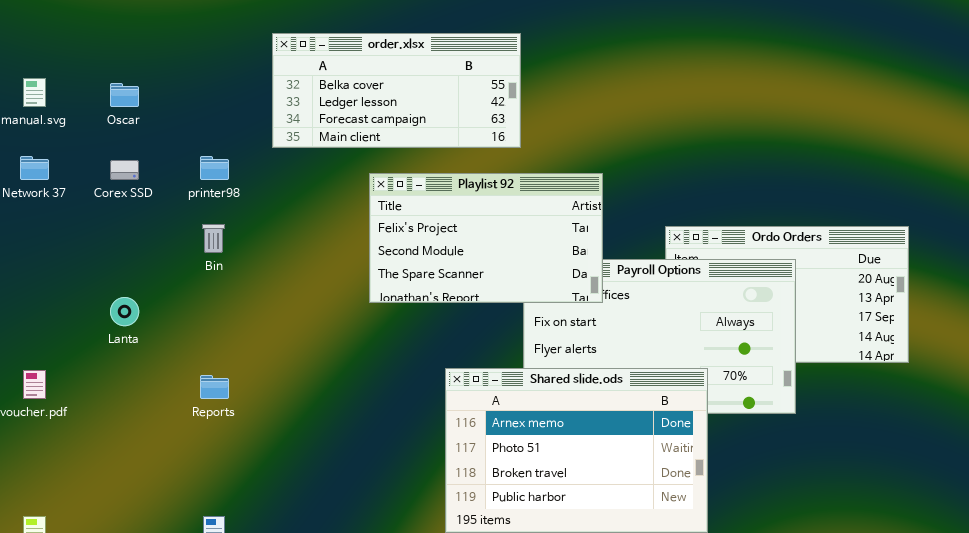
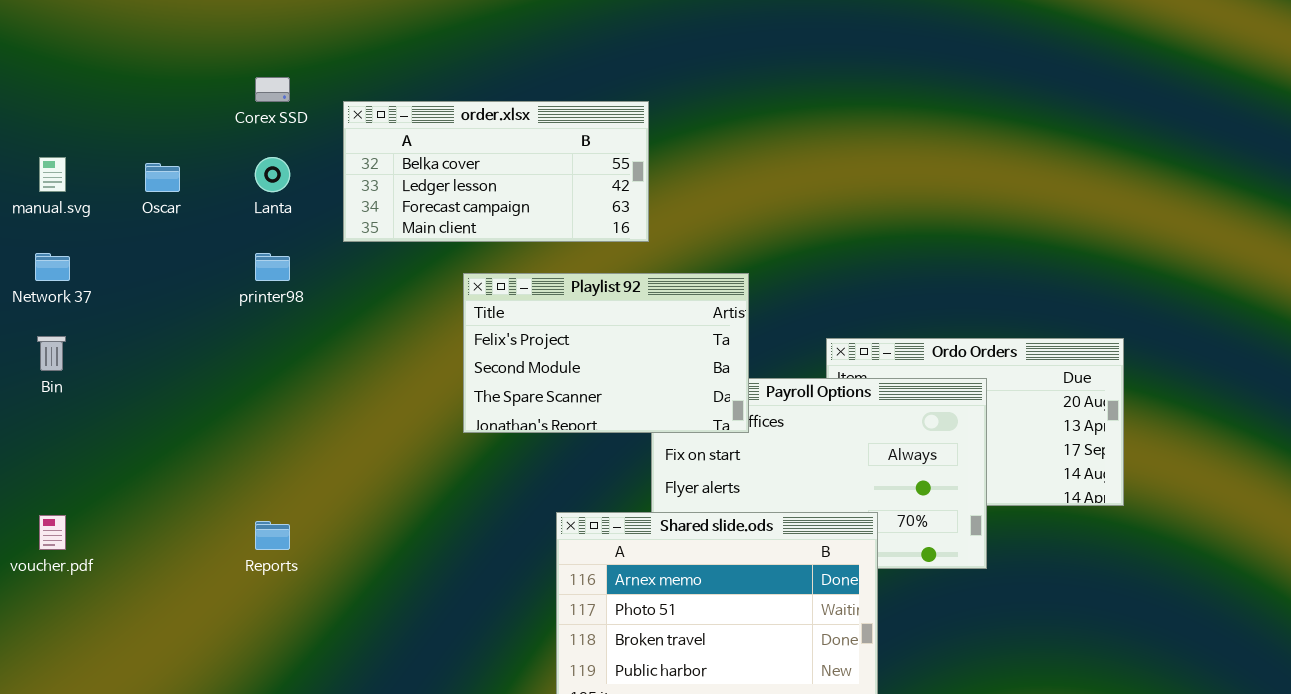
Corex SSD: [110,160,139,180] -> [255,77,290,102], moved
Bin: [202,224,225,253] -> [37,336,66,371], moved
Lanta: [110,297,139,326] -> [255,157,290,192], moved

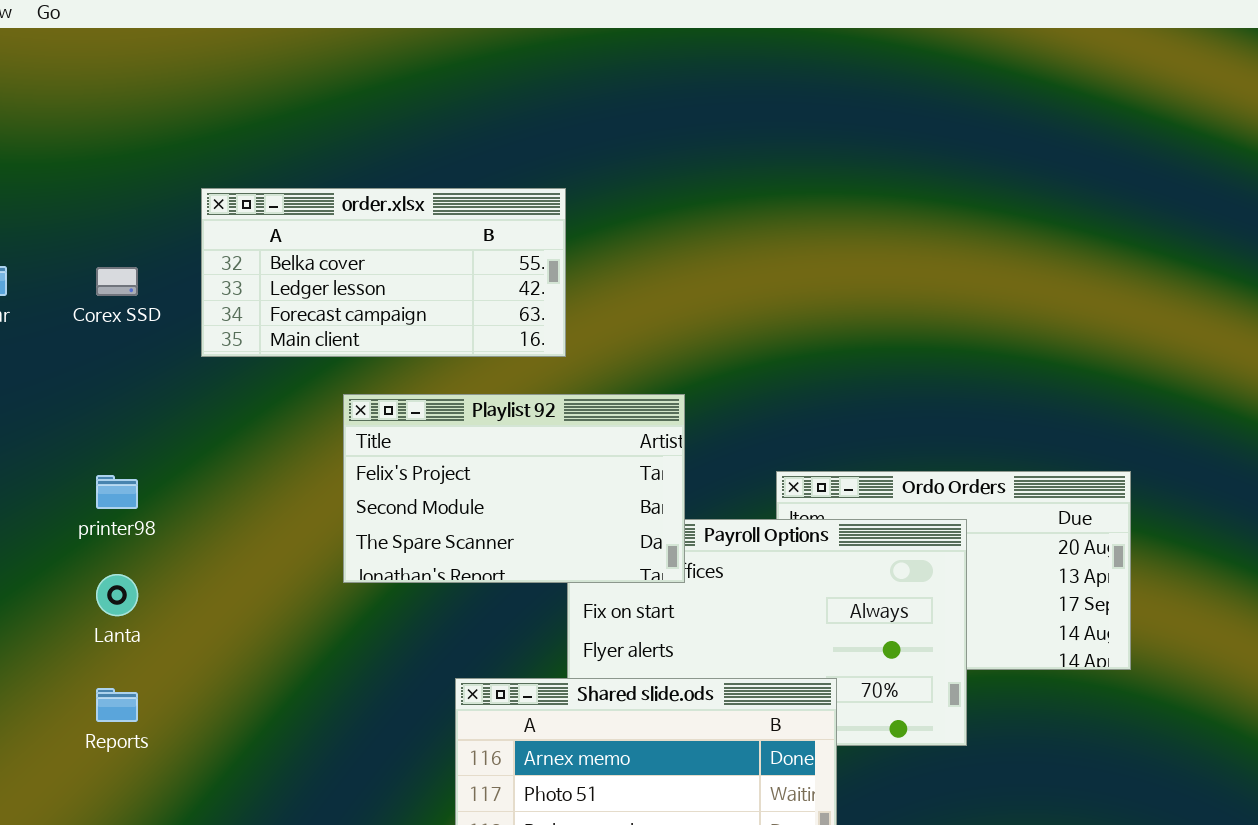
Corex SSD: [255,77,290,102] -> [96,267,138,296], moved
Lanta: [255,157,290,192] -> [96,574,138,616], moved
printer98: [255,253,290,281] -> [96,475,138,509], moved

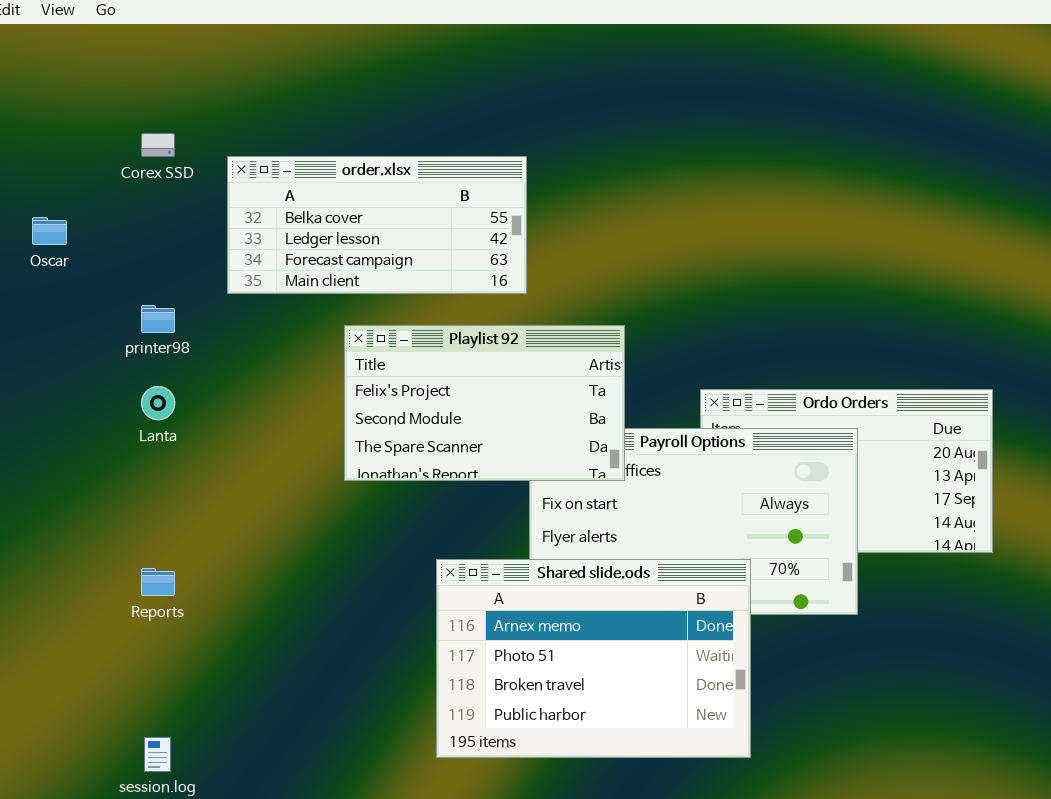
Corex SSD: [96,267,138,296] -> [141,133,175,157], moved
printer98: [96,475,138,509] -> [141,305,175,333], moved
Lanta: [96,574,138,616] -> [141,386,175,420], moved

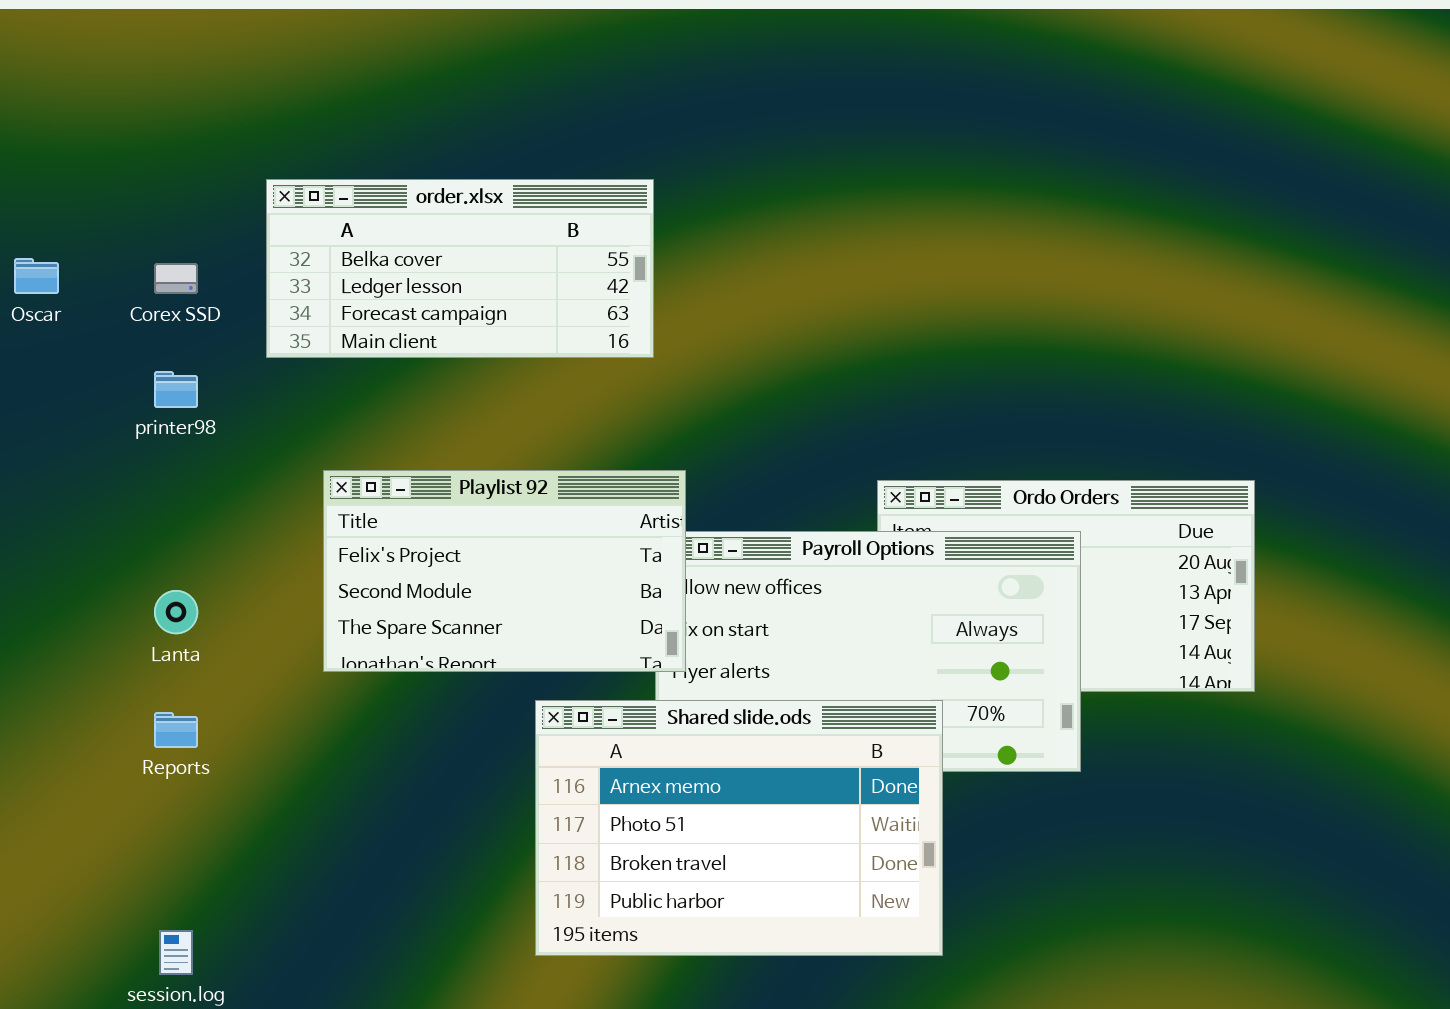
Corex SSD: [141,133,175,157] -> [154,263,198,294], moved
Playlist 92: [344,325,625,481] -> [323,470,686,672], moved
Lanta: [141,386,175,420] -> [154,590,198,634], moved

